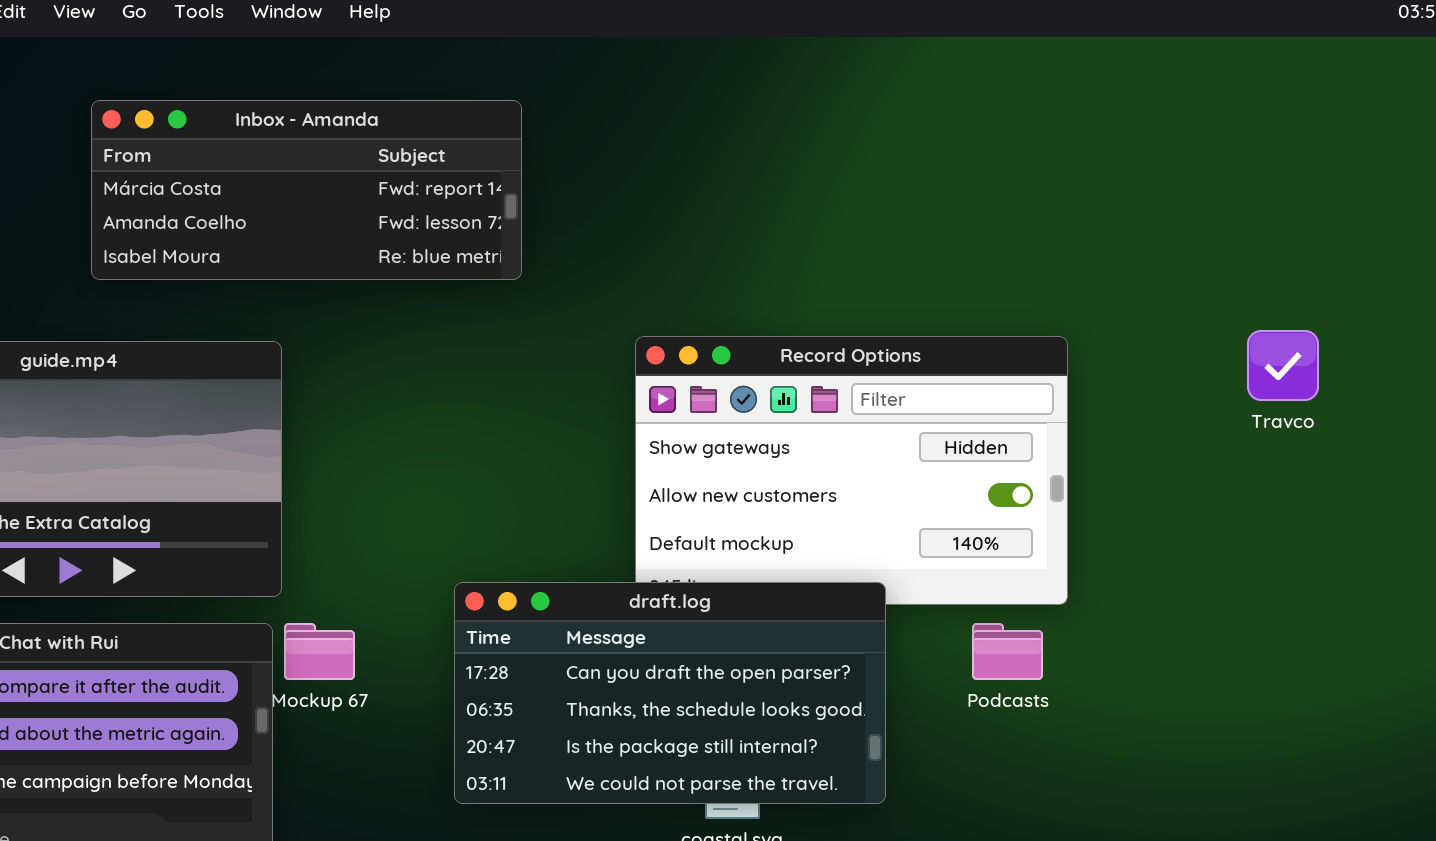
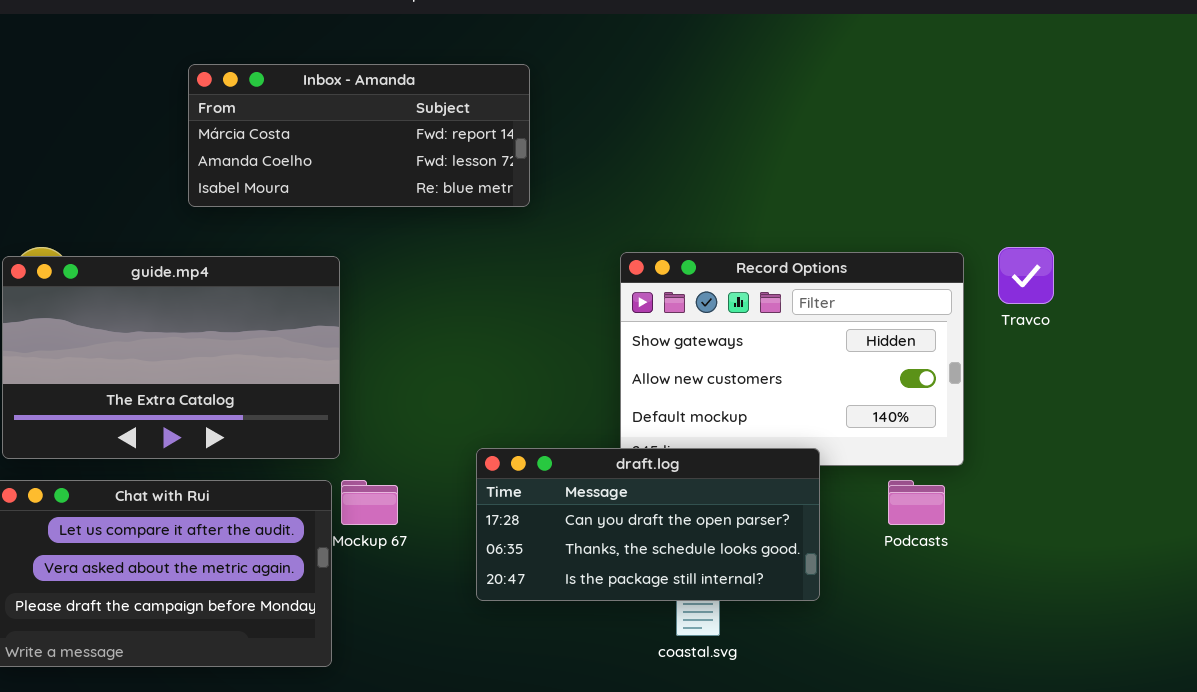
Travco: [1247,330,1319,401] -> [998,247,1054,304], moved
draft.log: [454,582,886,804] -> [476,448,820,601], resized

